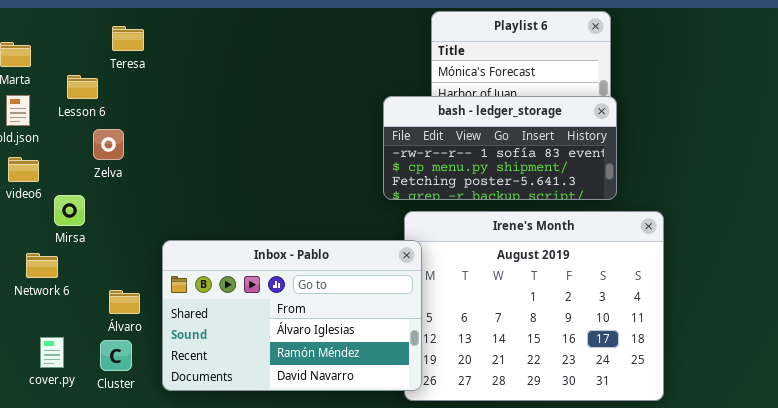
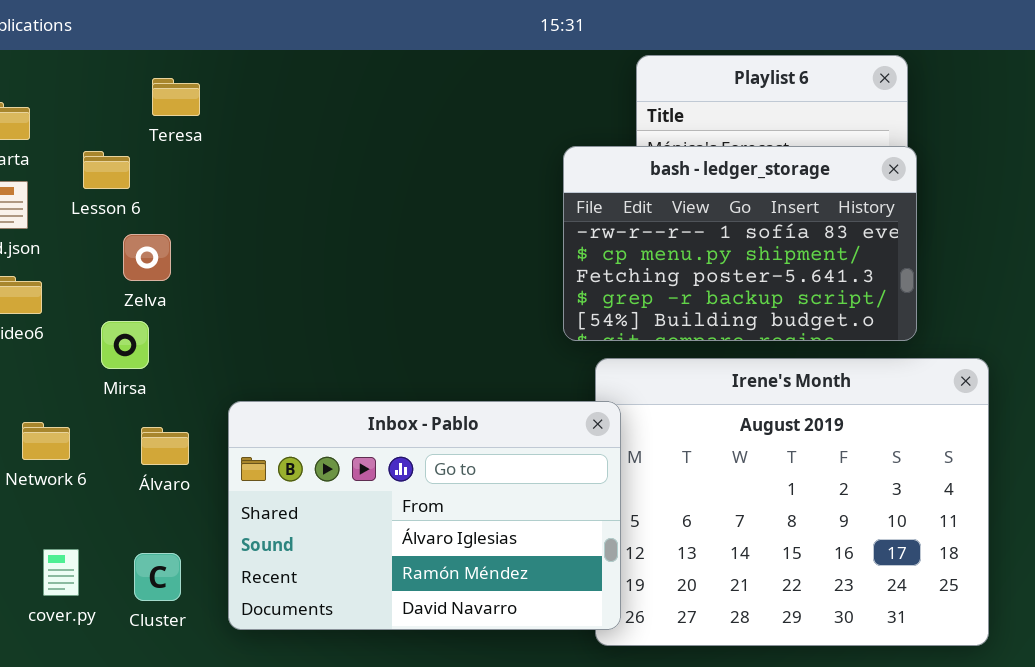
bash - ledger_storage: [383,96,617,200] -> [563,146,917,341], resized
Mirsa: [54,195,85,226] -> [101,321,149,369], moved
Álvaro: [109,290,140,314] -> [141,427,189,465], moved

